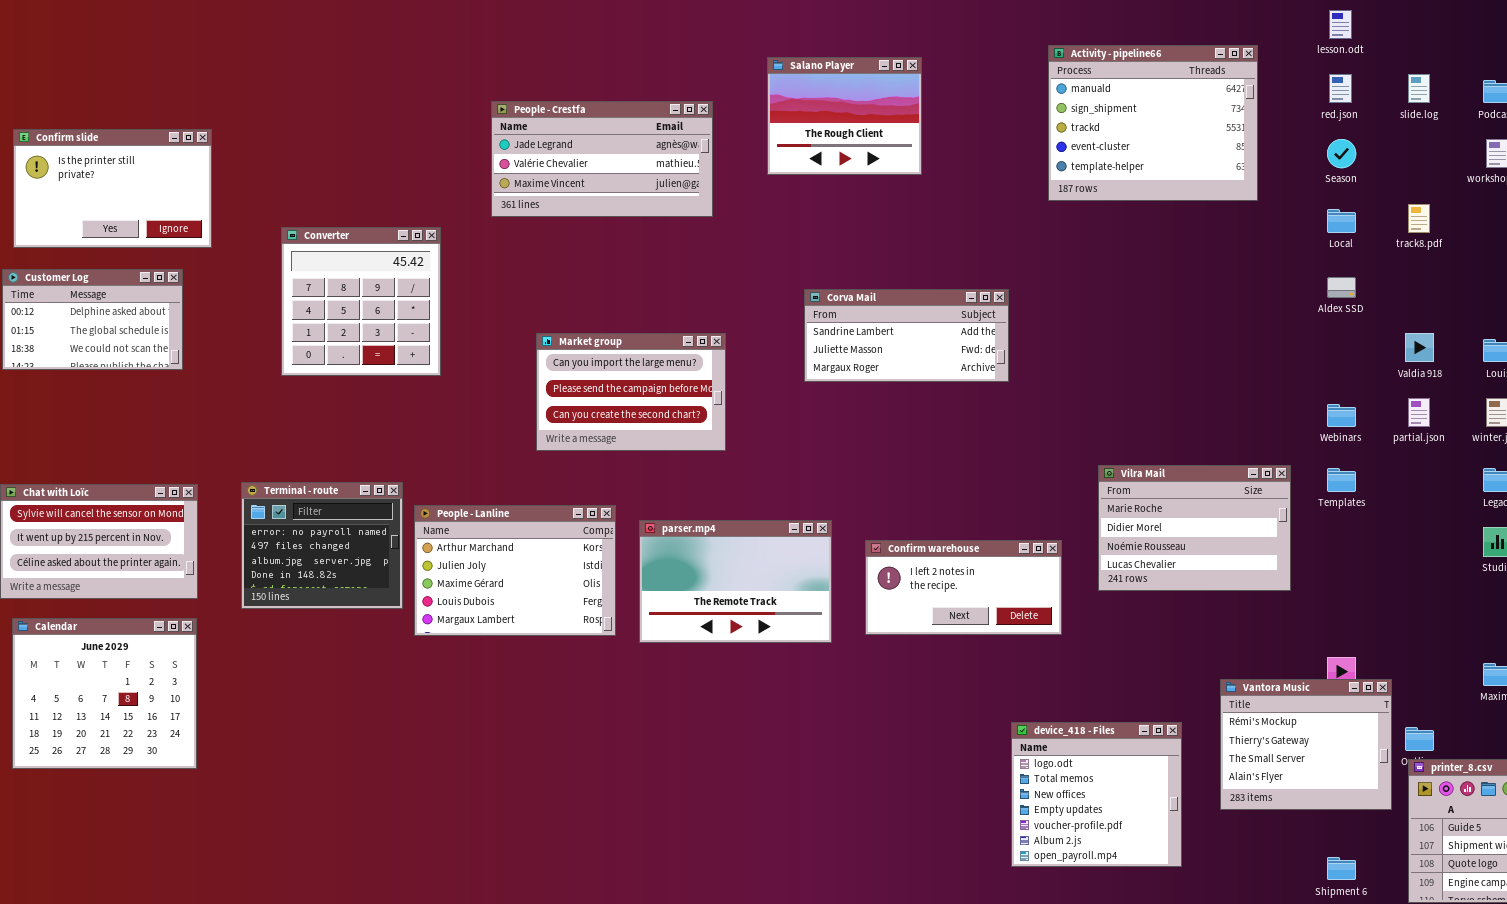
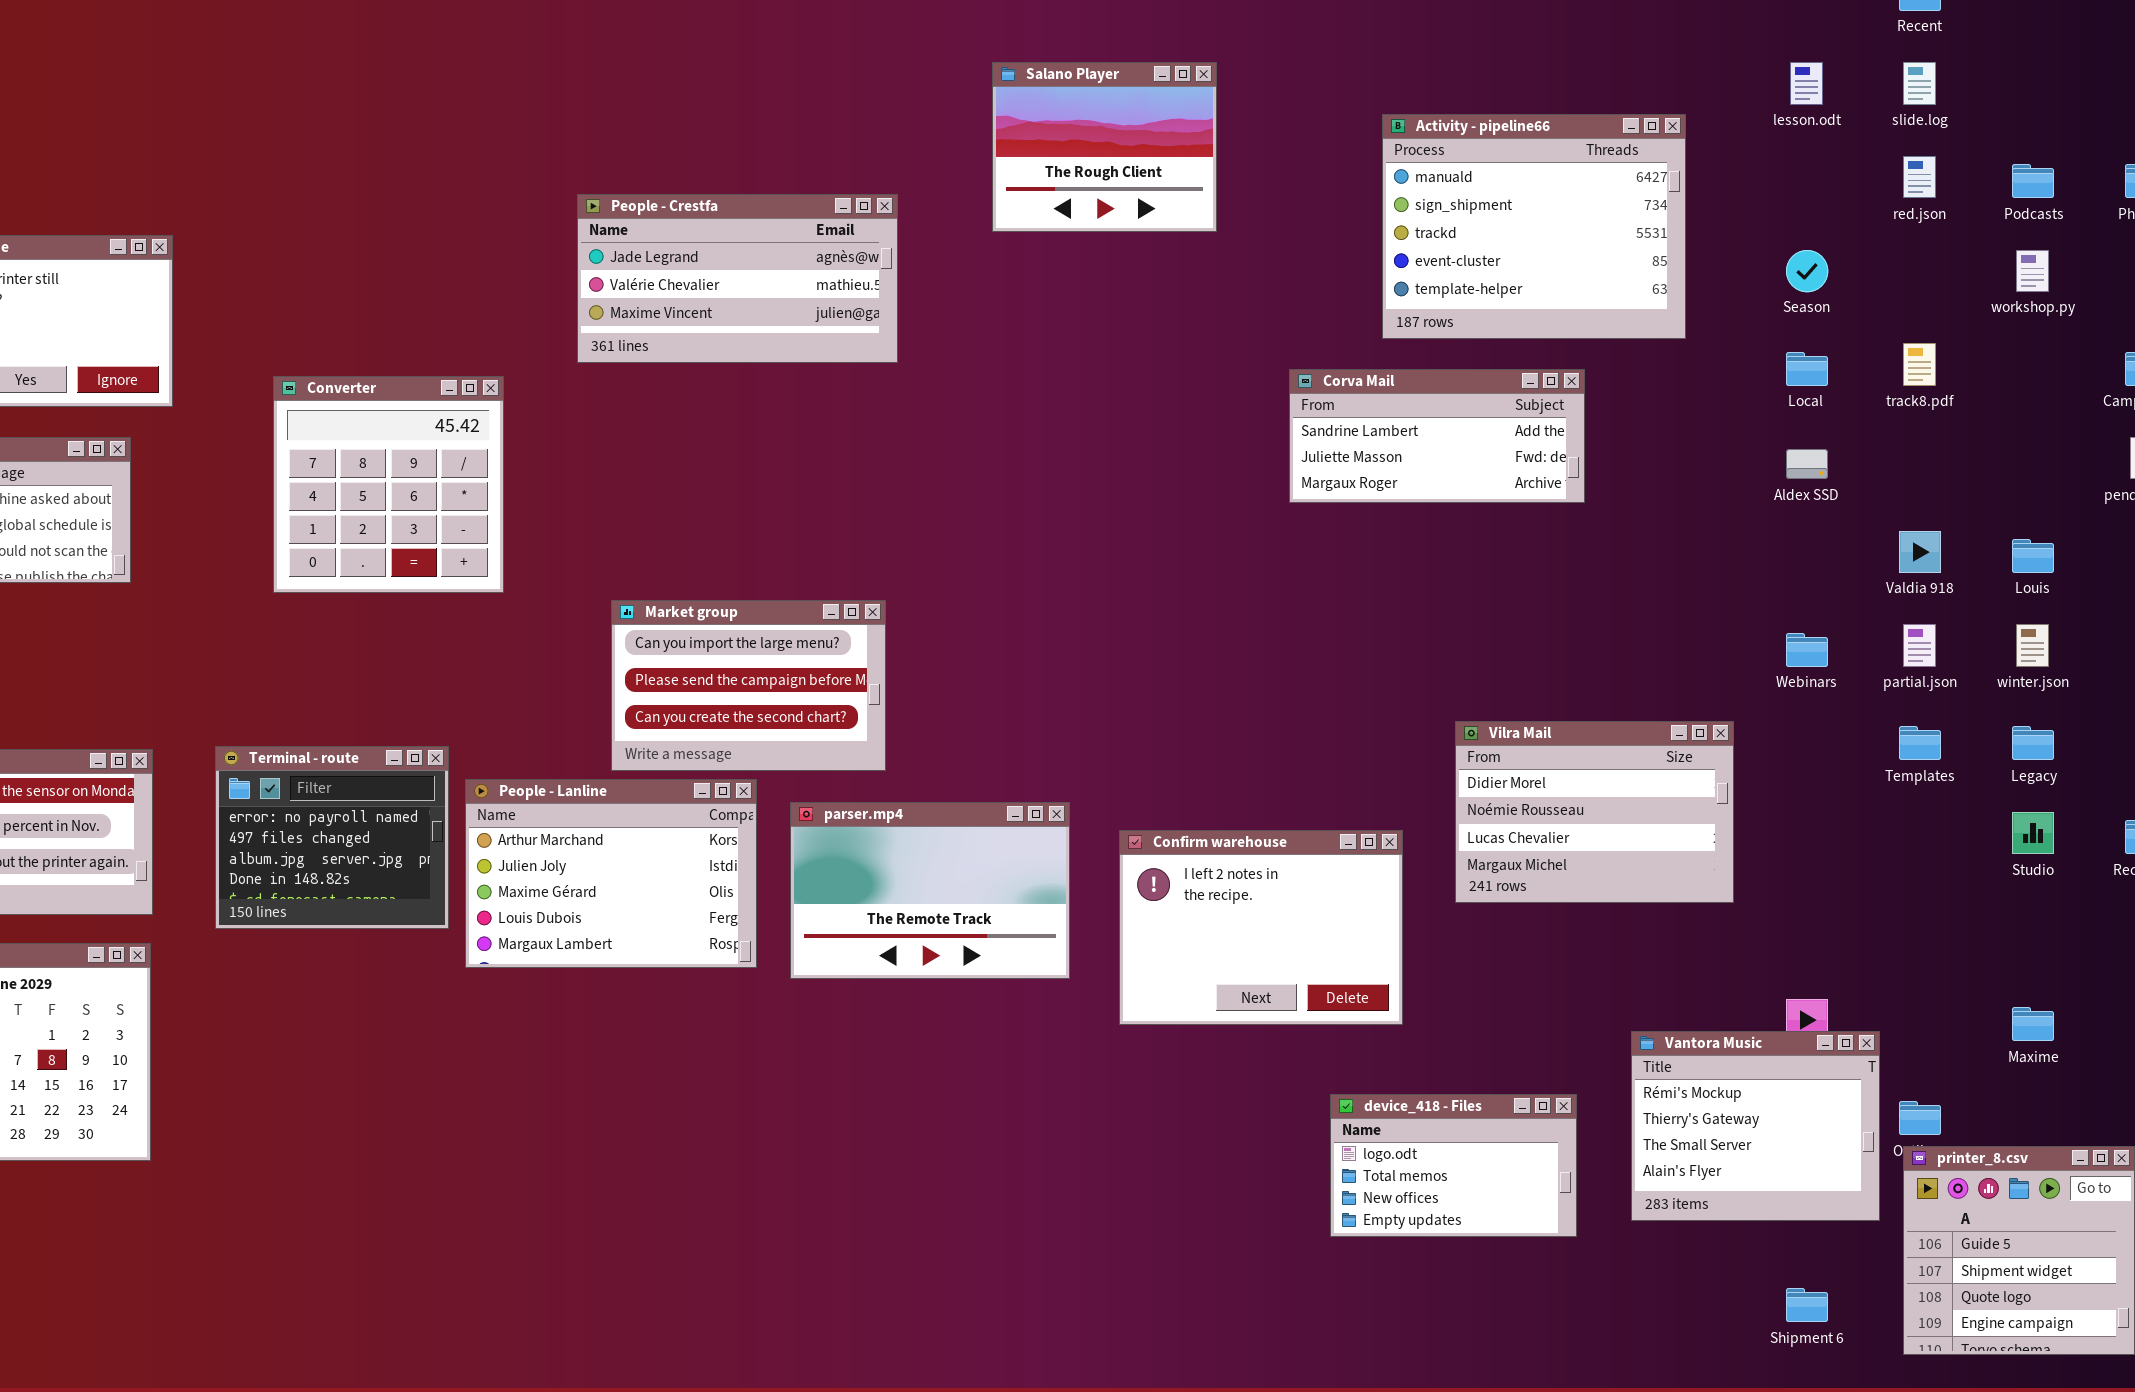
Salano Player: [767,57,922,175] -> [992,62,1217,232], moved
red.json: [1329,74,1352,103] -> [1903,156,1936,198], moved
slide.log: [1408,74,1430,103] -> [1903,62,1936,105], moved
Corva Mail: [804,289,1009,382] -> [1289,369,1585,503], moved
Market group: [536,333,726,451] -> [611,600,886,771], moved
Vilra Mail: [1098,465,1291,591] -> [1455,721,1734,903], scrolled down 1 row
Templates: [1327,468,1356,492] -> [1899,726,1941,760], moved
Confirm warehouse: [865,540,1062,635] -> [1119,830,1403,1025], resized
device_418 - Files: [1011,722,1182,867] -> [1330,1094,1577,1237], resized

